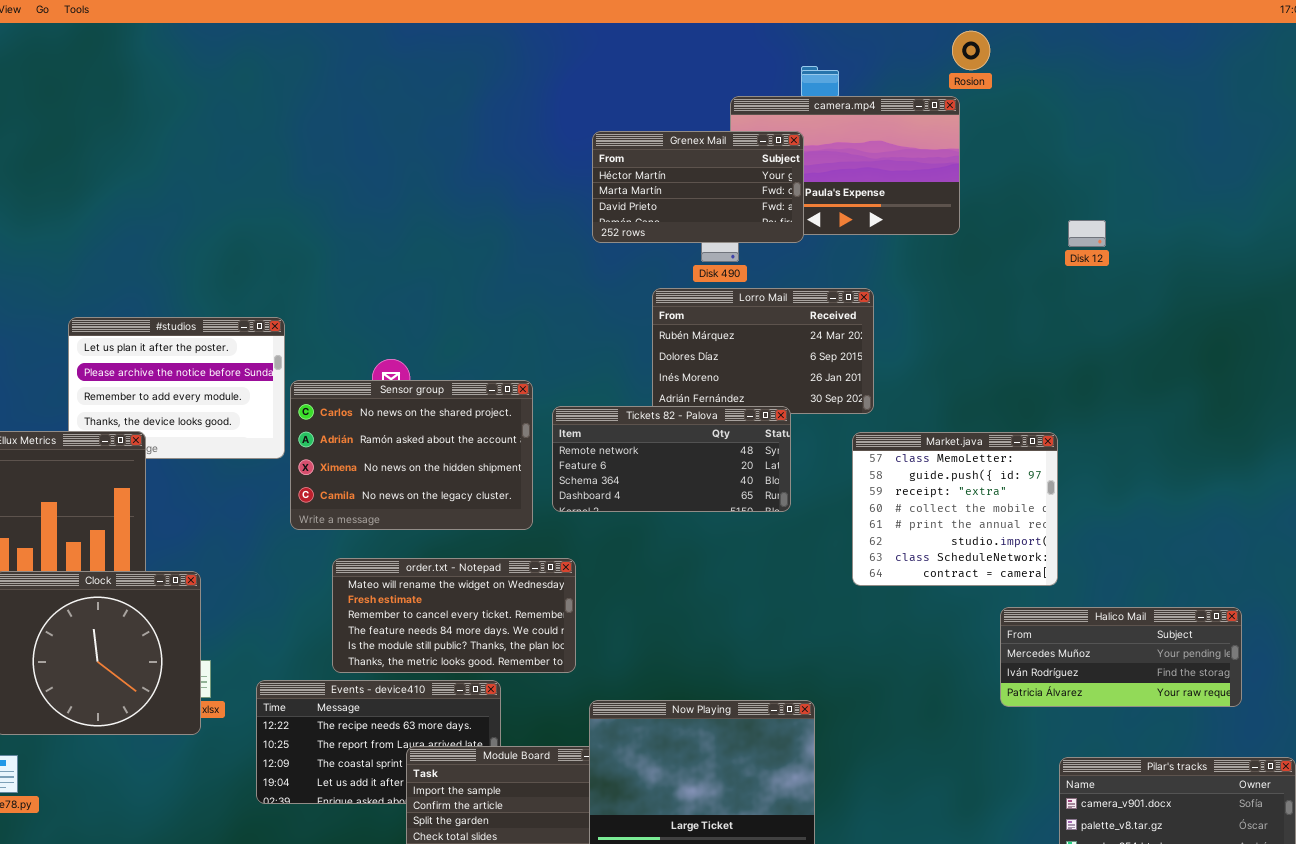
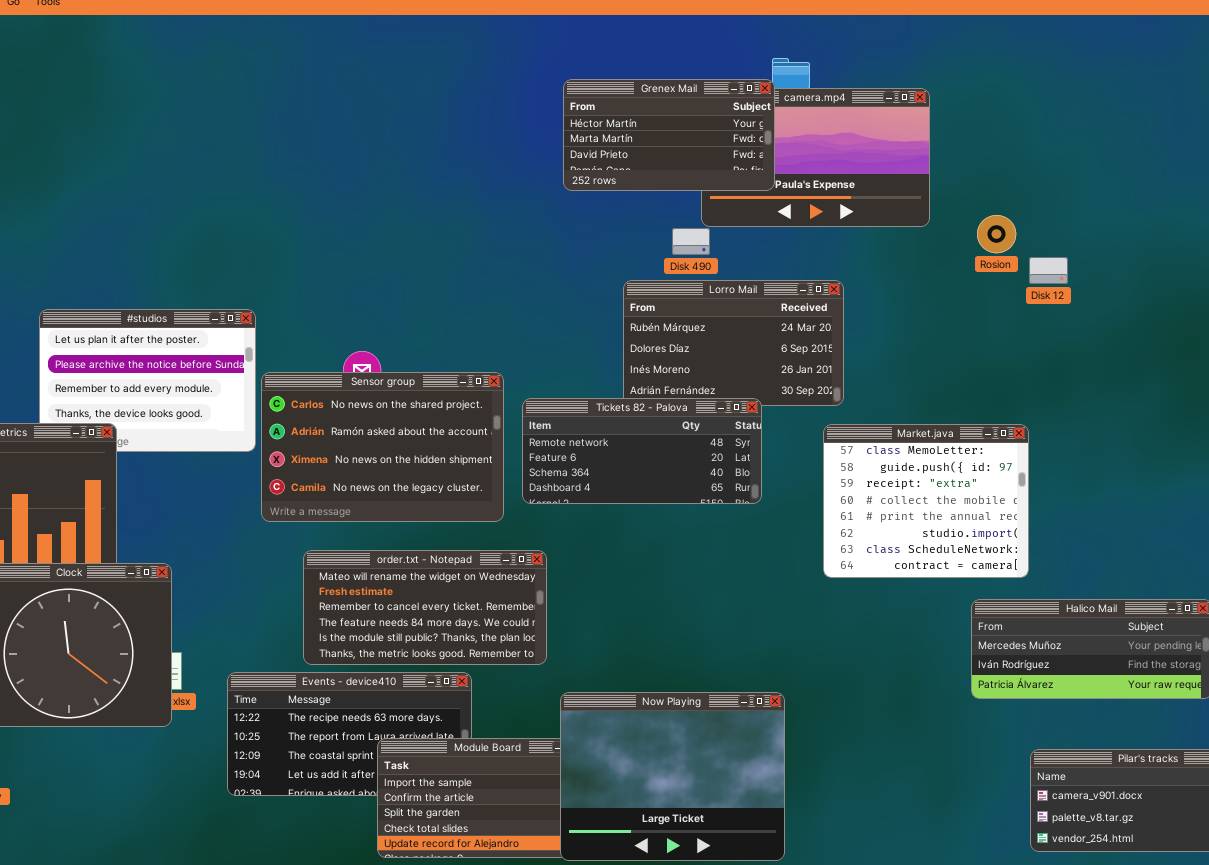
Rosion: [952,31,990,70] -> [977,215,1016,253], moved
Grenex Mail: [592,131,804,243] -> [563,79,775,191], moved
Disk 12: [1068,220,1106,247] -> [1029,257,1068,284], moved

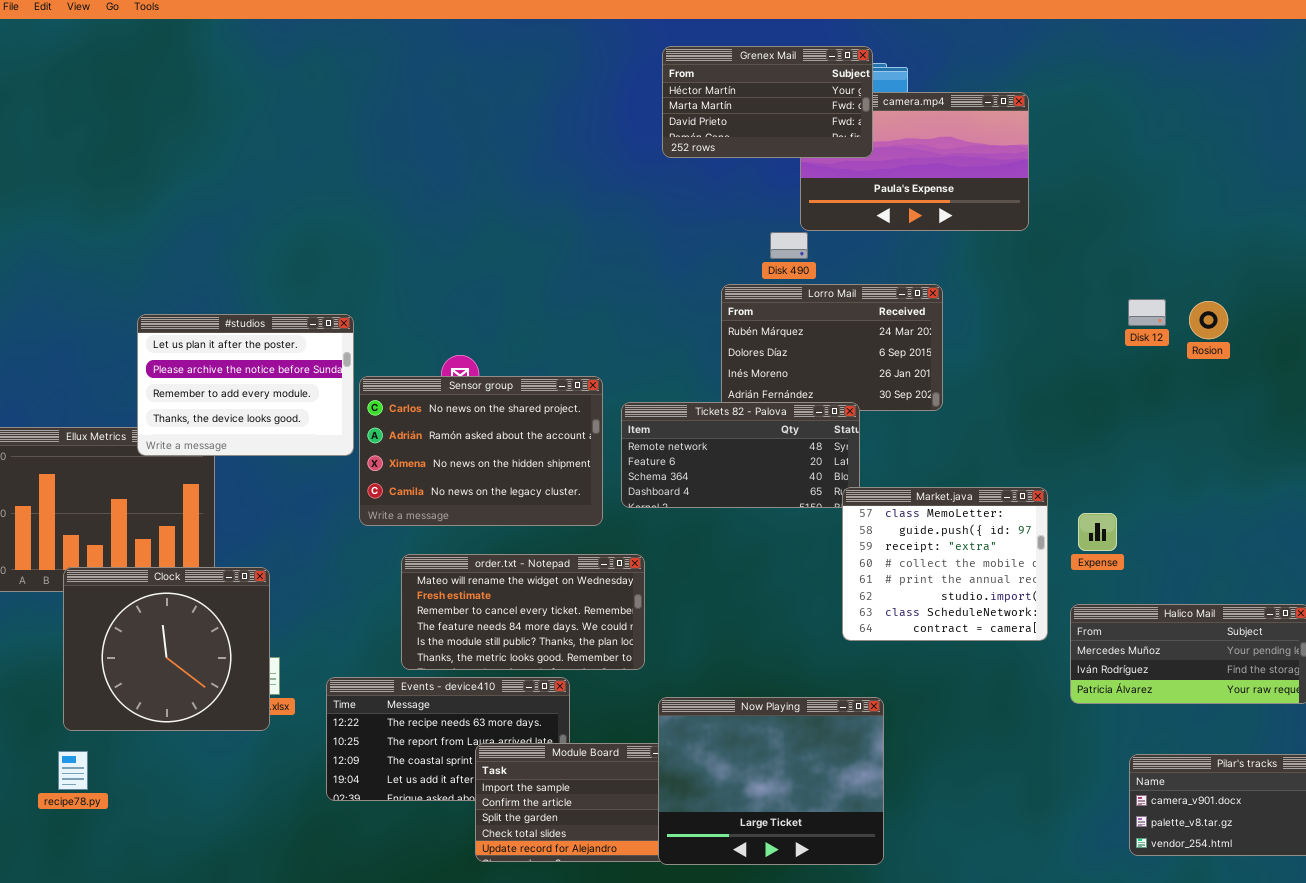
Grenex Mail: [563,79,775,191] -> [662,46,873,158], moved
Rosion: [977,215,1016,253] -> [1189,301,1228,339], moved
Disk 12: [1029,257,1068,284] -> [1128,299,1166,326], moved
#studios: [39,309,256,452] -> [137,314,354,456], raised
Market.java: [823,424,1029,578] -> [842,487,1048,641], moved

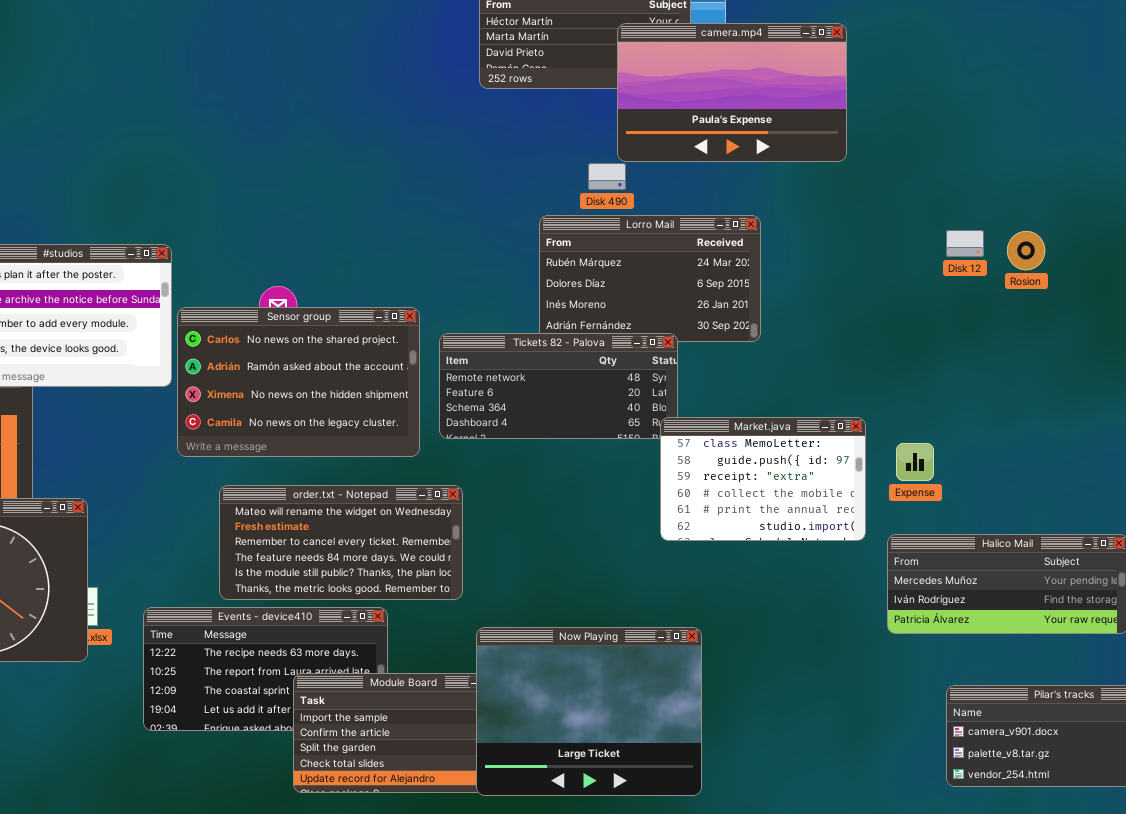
camera.mp4: [800,92,1029,231] -> [617,23,847,162], raised
Market.java: [842,487,1048,641] -> [660,417,866,541], resized

